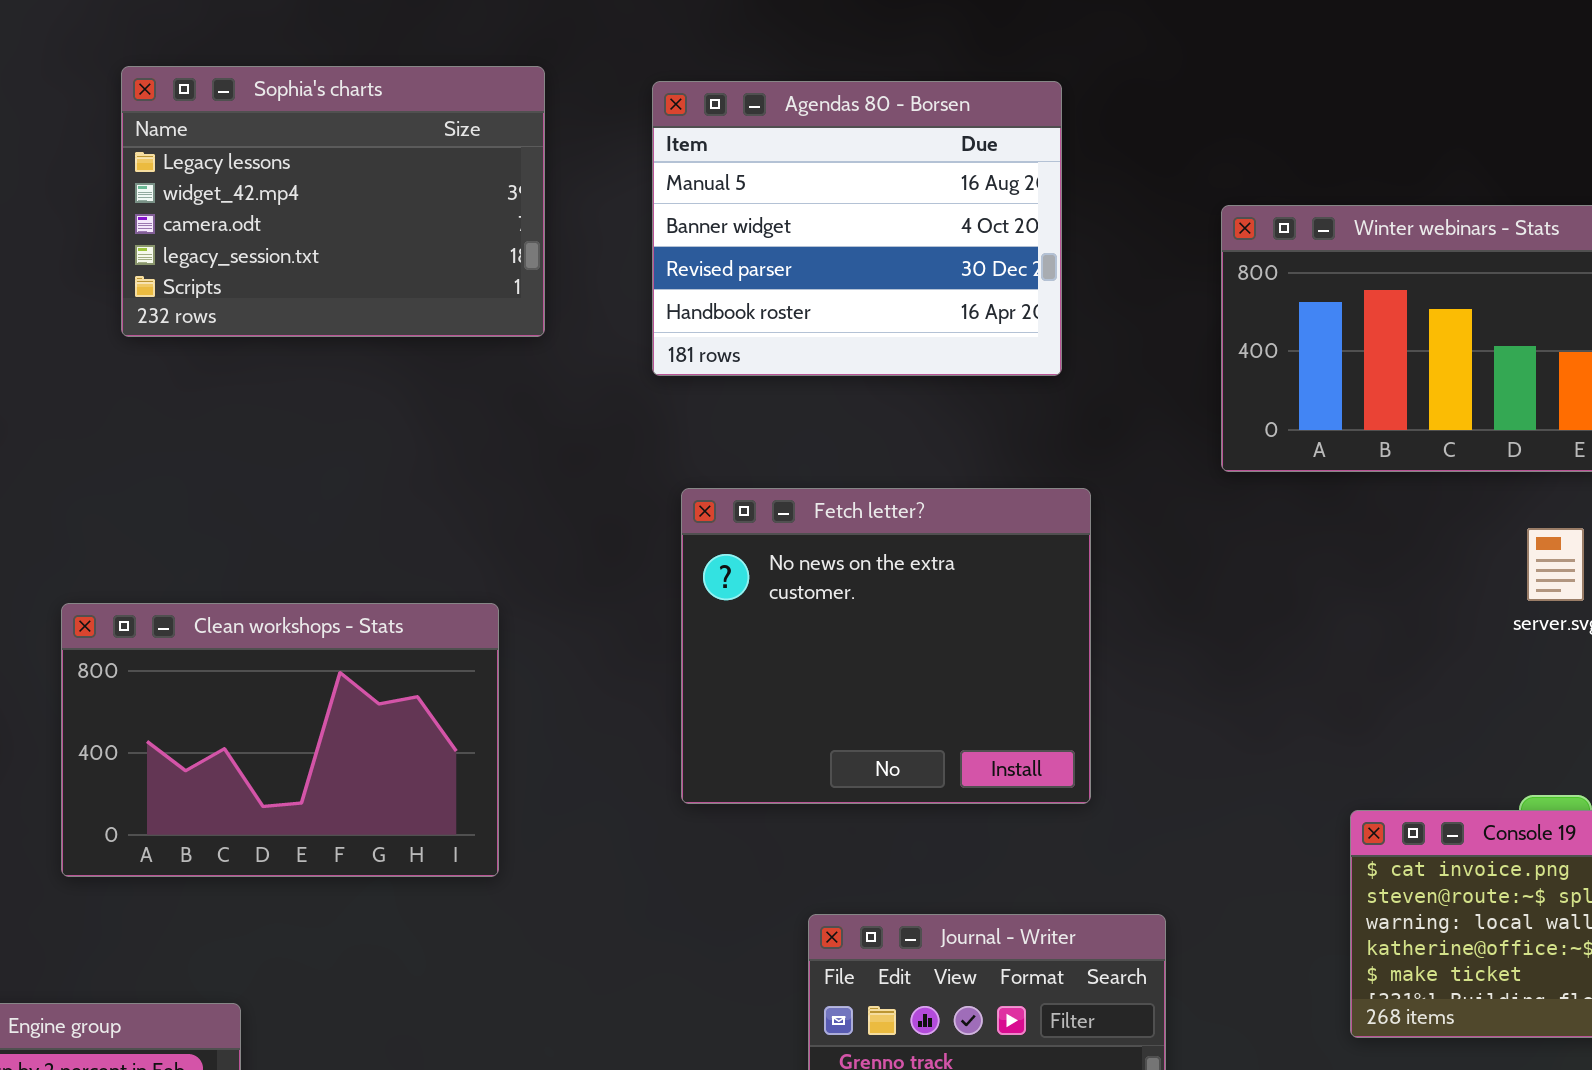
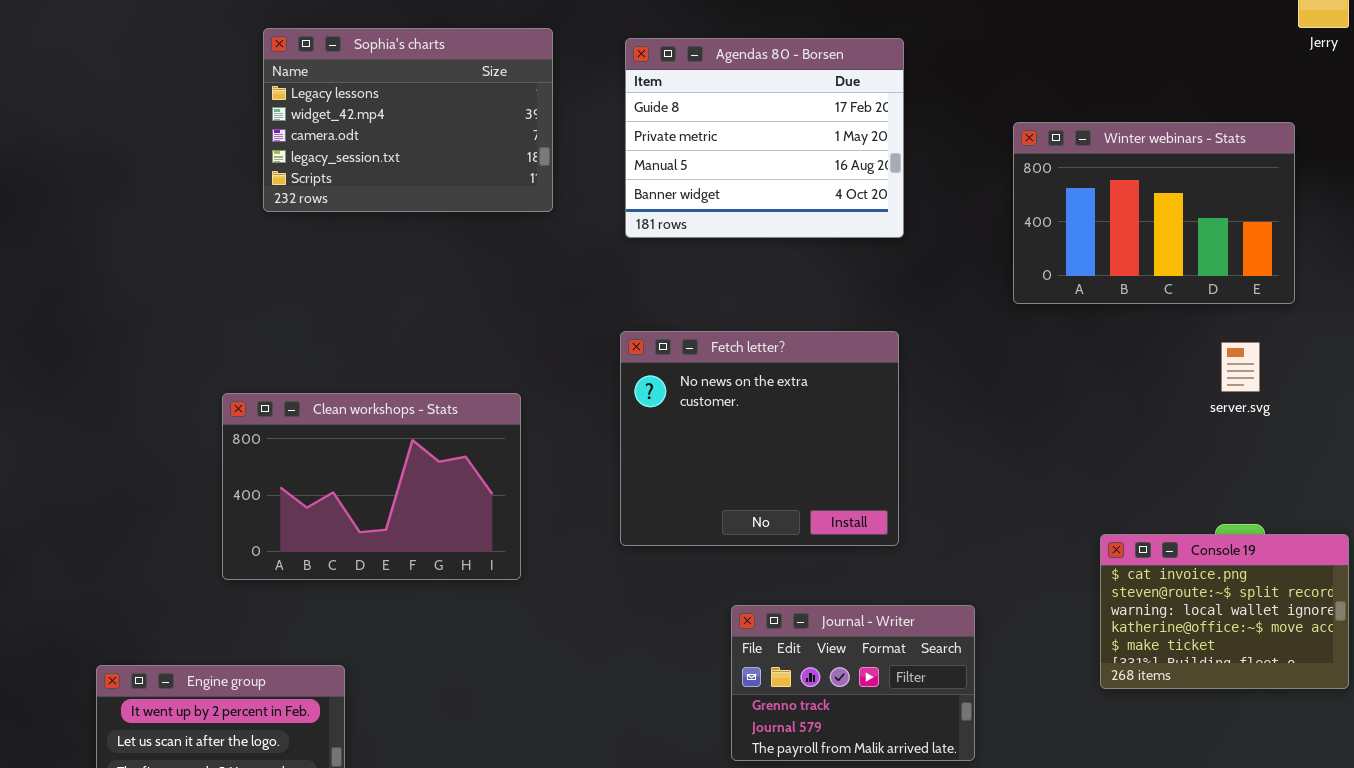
Agendas 80 - Borsen: [652,81,1062,376] -> [625,38,904,238], scrolled up 2 rows
Fetch letter?: [681,488,1091,804] -> [620,331,899,546], moved

